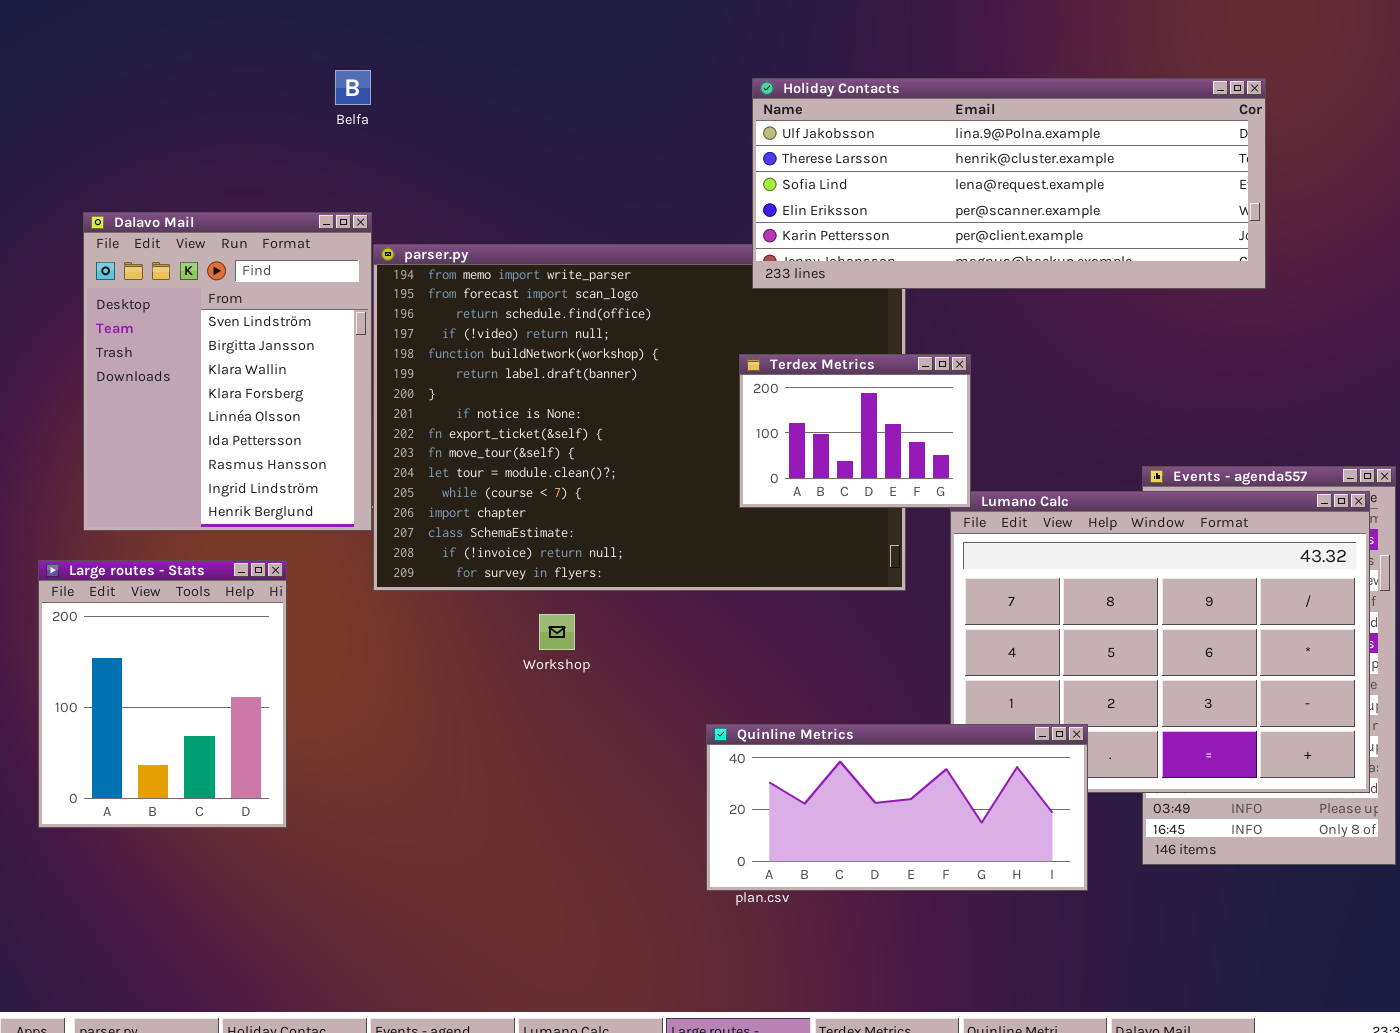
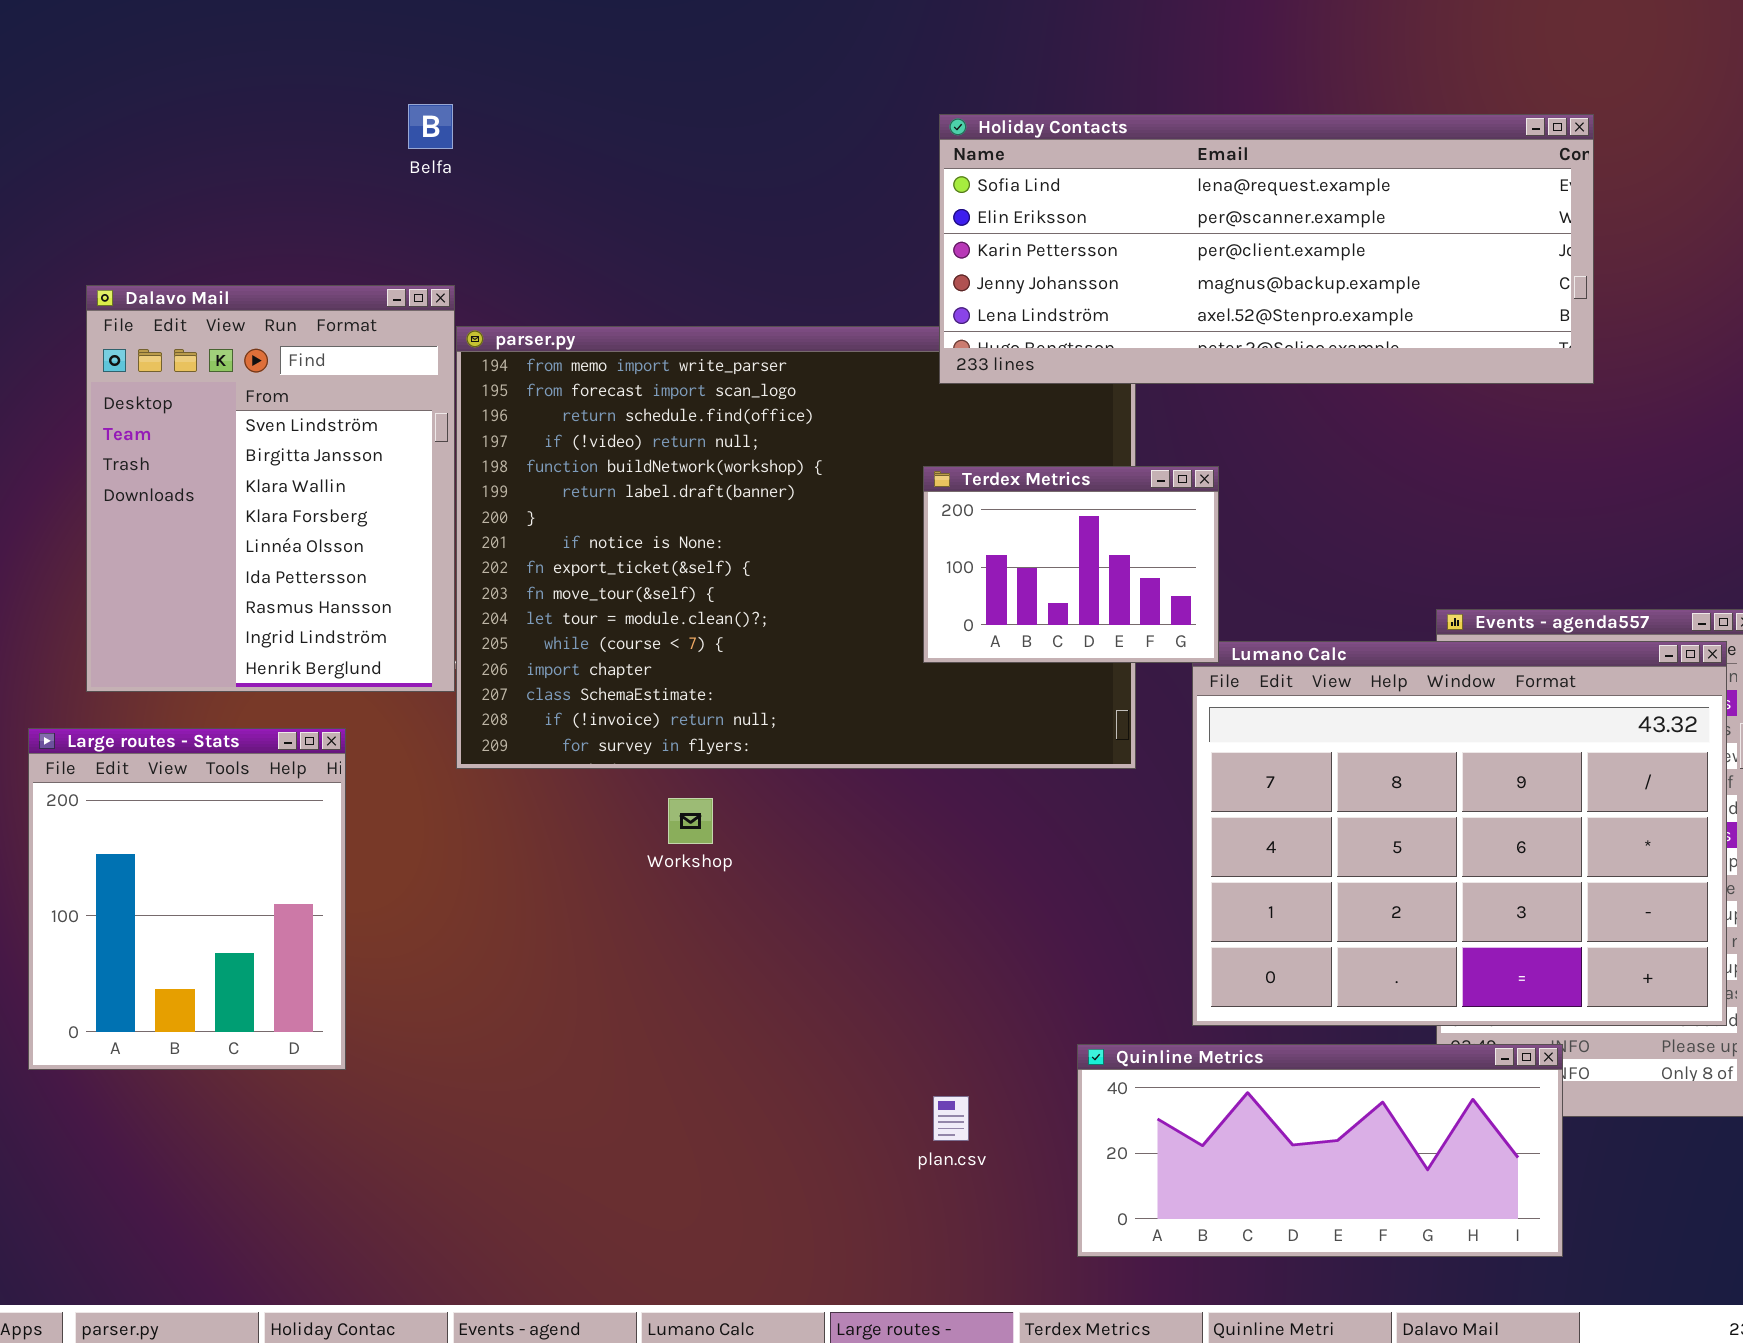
Holiday Contacts: [752,78,1266,289] -> [939,114,1594,384], scrolled down 2 rows
Quinline Metrics: [706,724,1088,891] -> [1077,1044,1563,1257], moved

